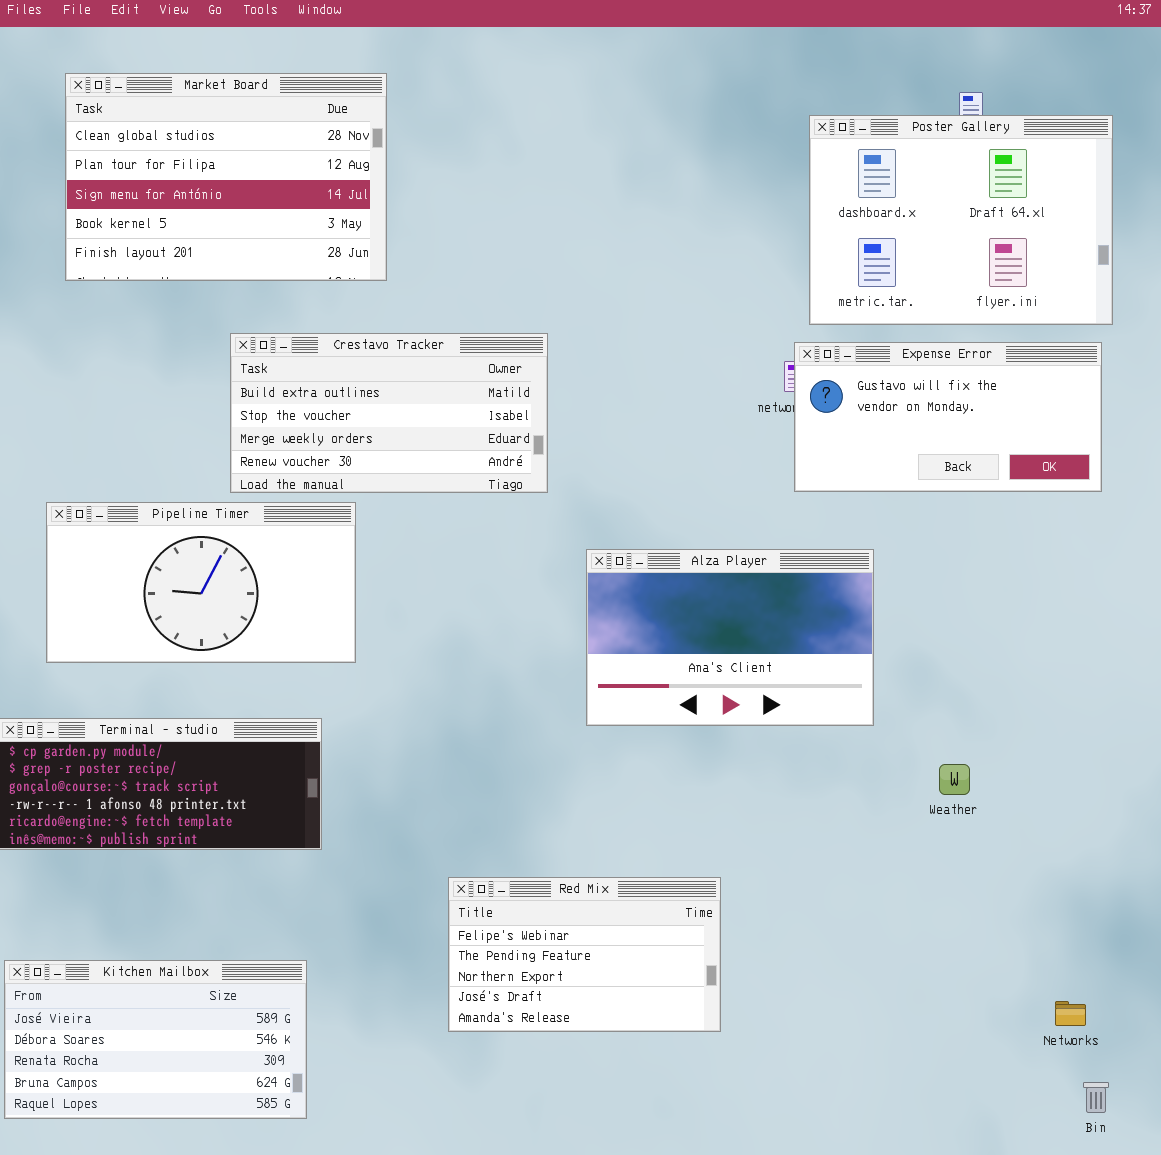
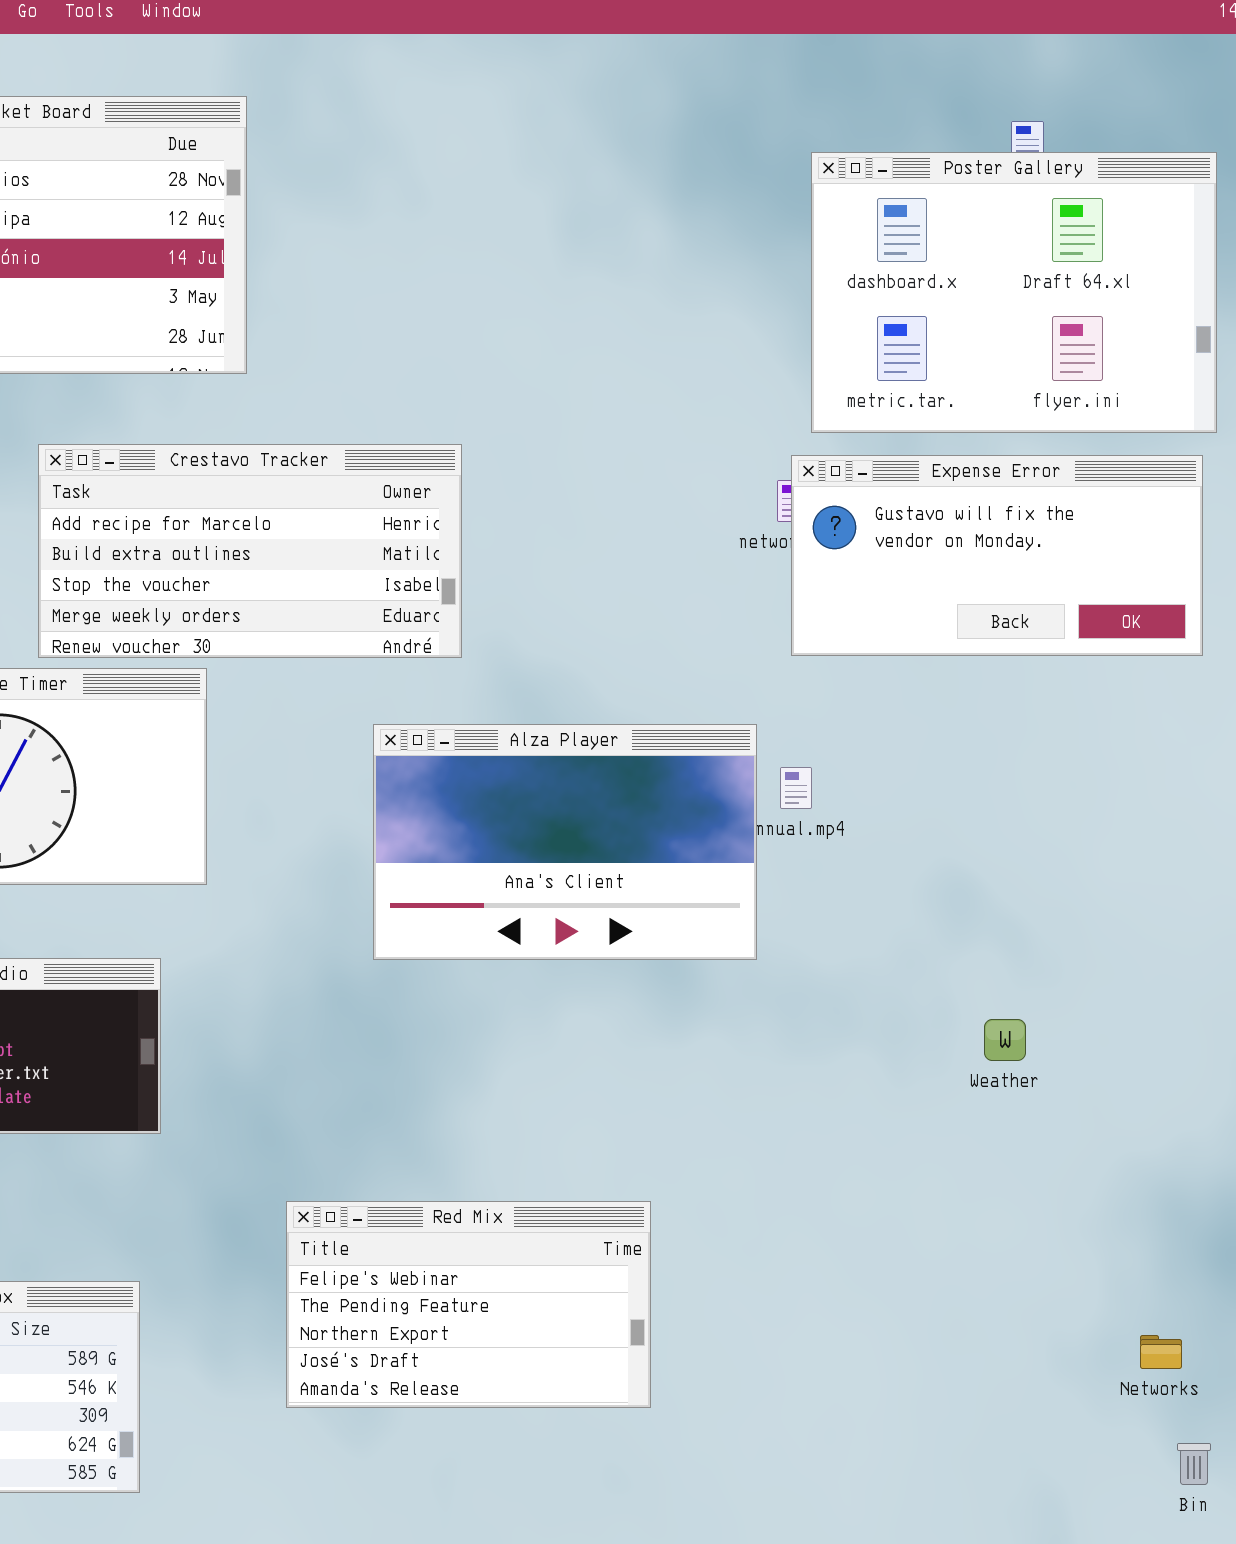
Crestavo Tracker: [230,333,548,493] -> [38,444,462,658], scrolled up 1 row
Alza Player: [586,549,874,726] -> [373,724,757,960], moved
Red Mix: [448,877,721,1032] -> [286,1201,651,1408], moved

